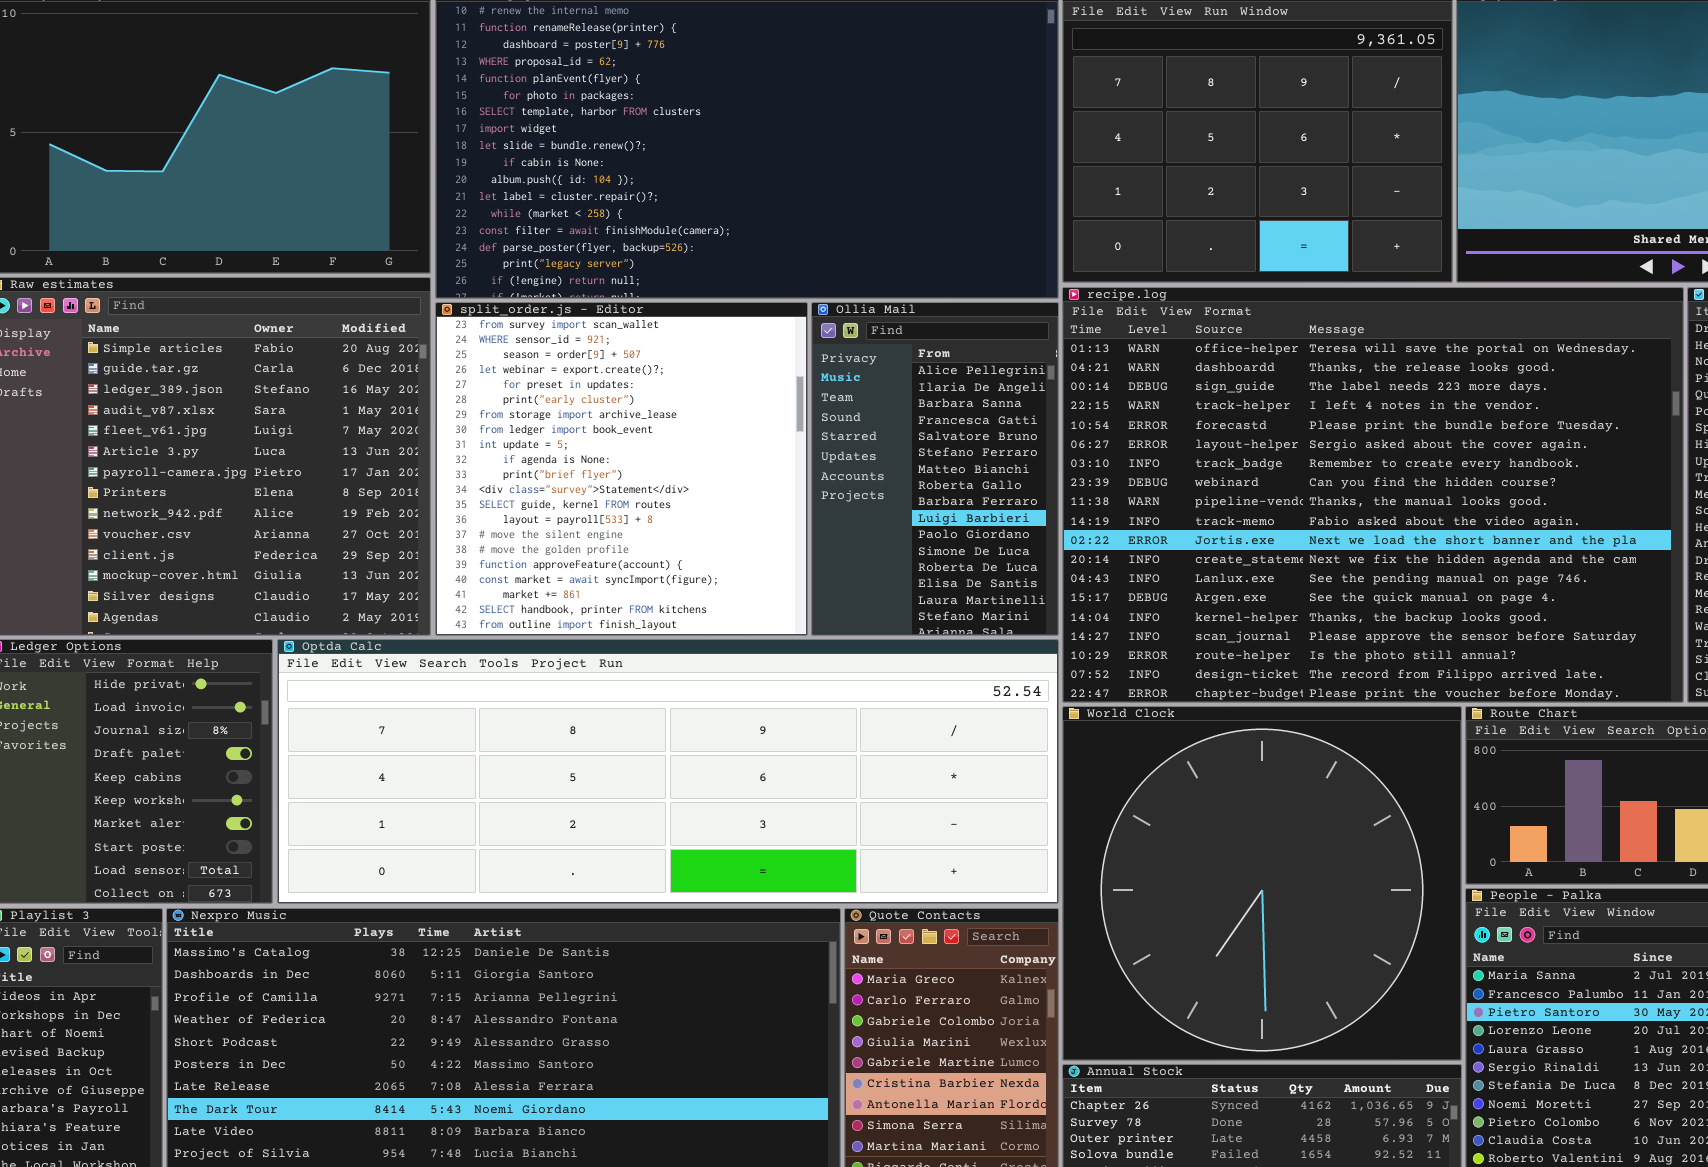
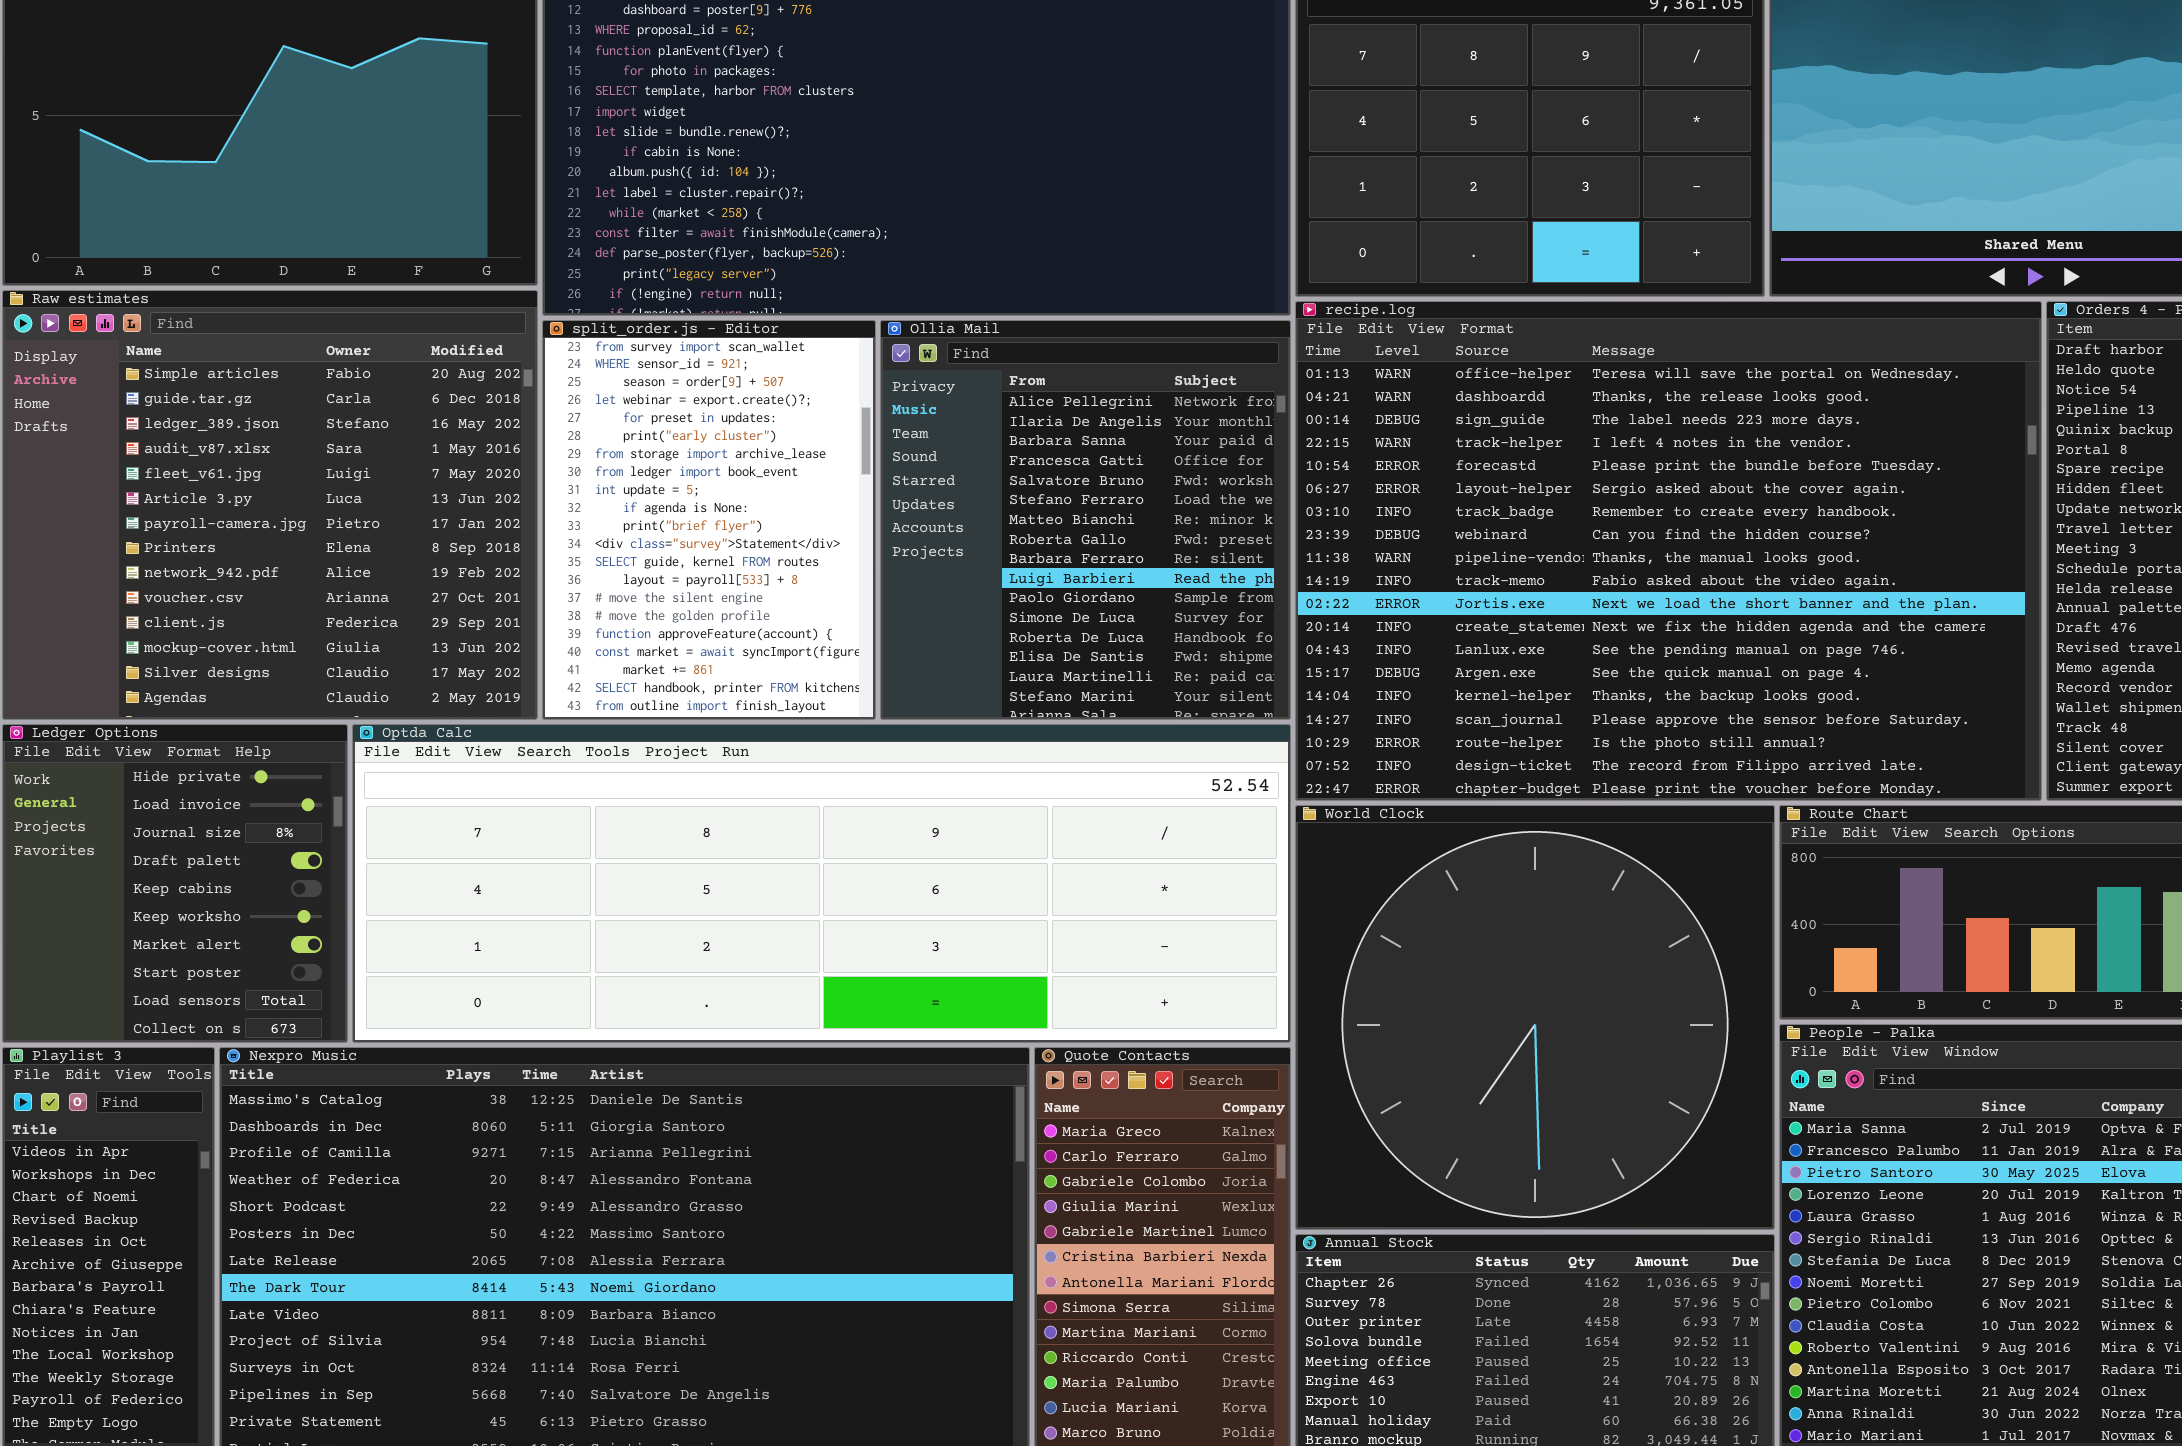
split_order.js - Editor: [435,302,808,636] -> [542,320,876,720], resized
Ollia Mail: [811,302,1059,636] -> [880,320,1291,720], resized

